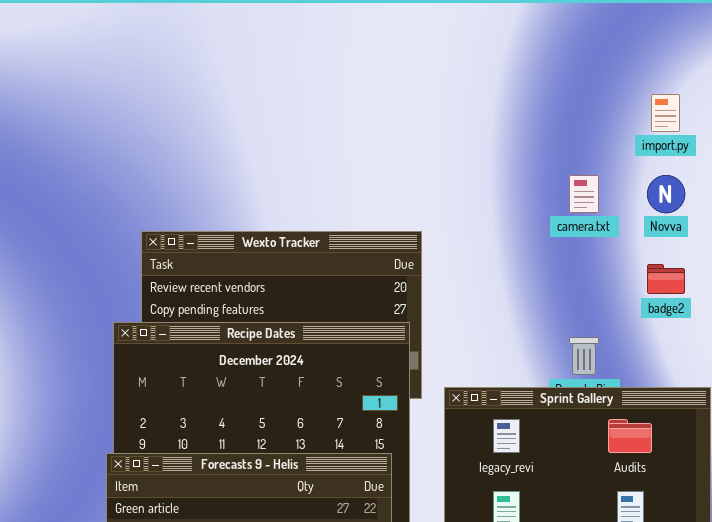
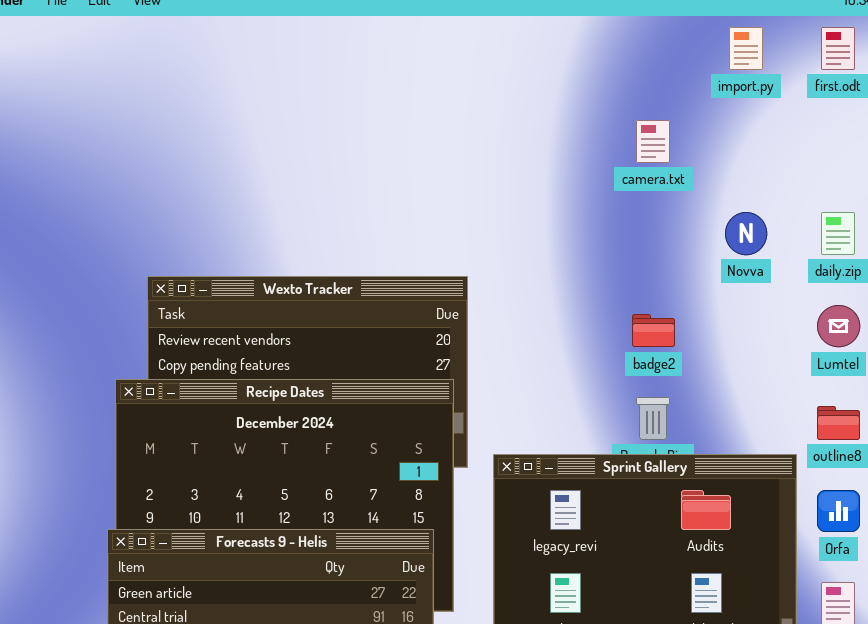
import.py: [651,94,680,132] -> [729,27,763,70], moved
camera.txt: [569,175,599,213] -> [636,120,670,163], moved
badge2: [647,264,685,294] -> [632,314,675,347], moved

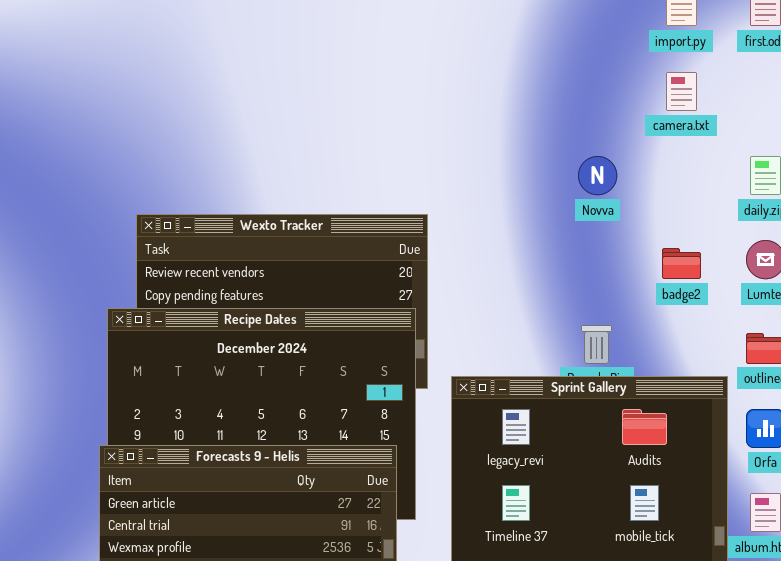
camera.txt: [636,120,670,163] -> [666,72,697,111], moved
Novva: [725,212,767,255] -> [578,156,617,195], moved
badge2: [632,314,675,347] -> [662,248,701,279], moved

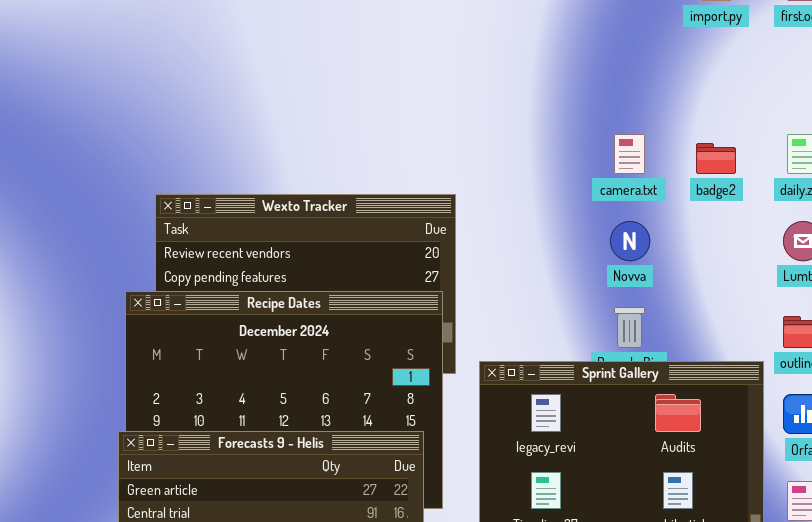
camera.txt: [666,72,697,111] -> [614,134,645,174], moved
Novva: [578,156,617,195] -> [610,221,650,261], moved
badge2: [662,248,701,279] -> [696,143,736,174], moved

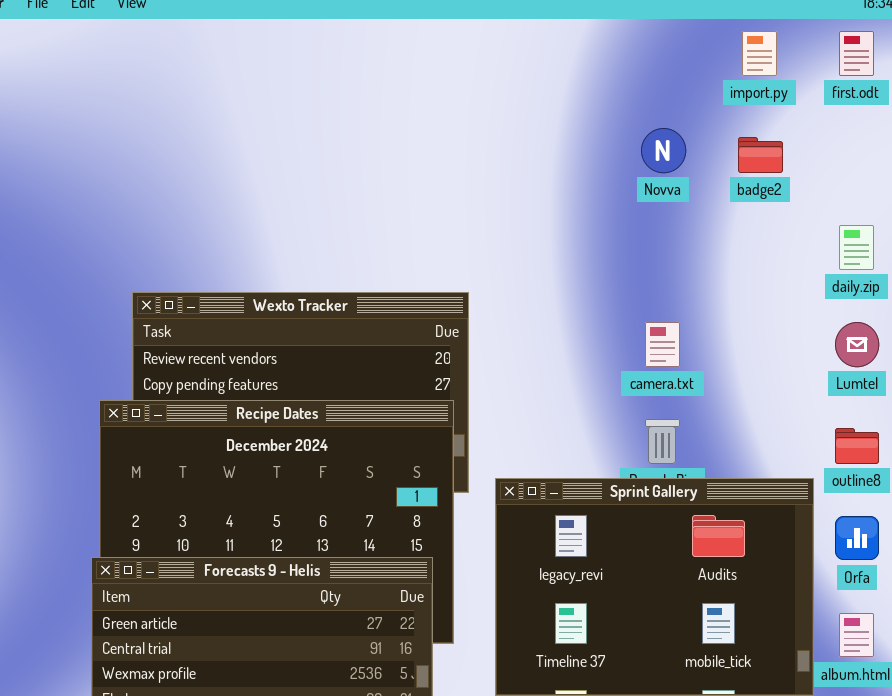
camera.txt: [614,134,645,174] -> [645,322,680,367], moved
badge2: [696,143,736,174] -> [738,137,783,173], moved
Novva: [610,221,650,261] -> [641,128,686,173], moved

